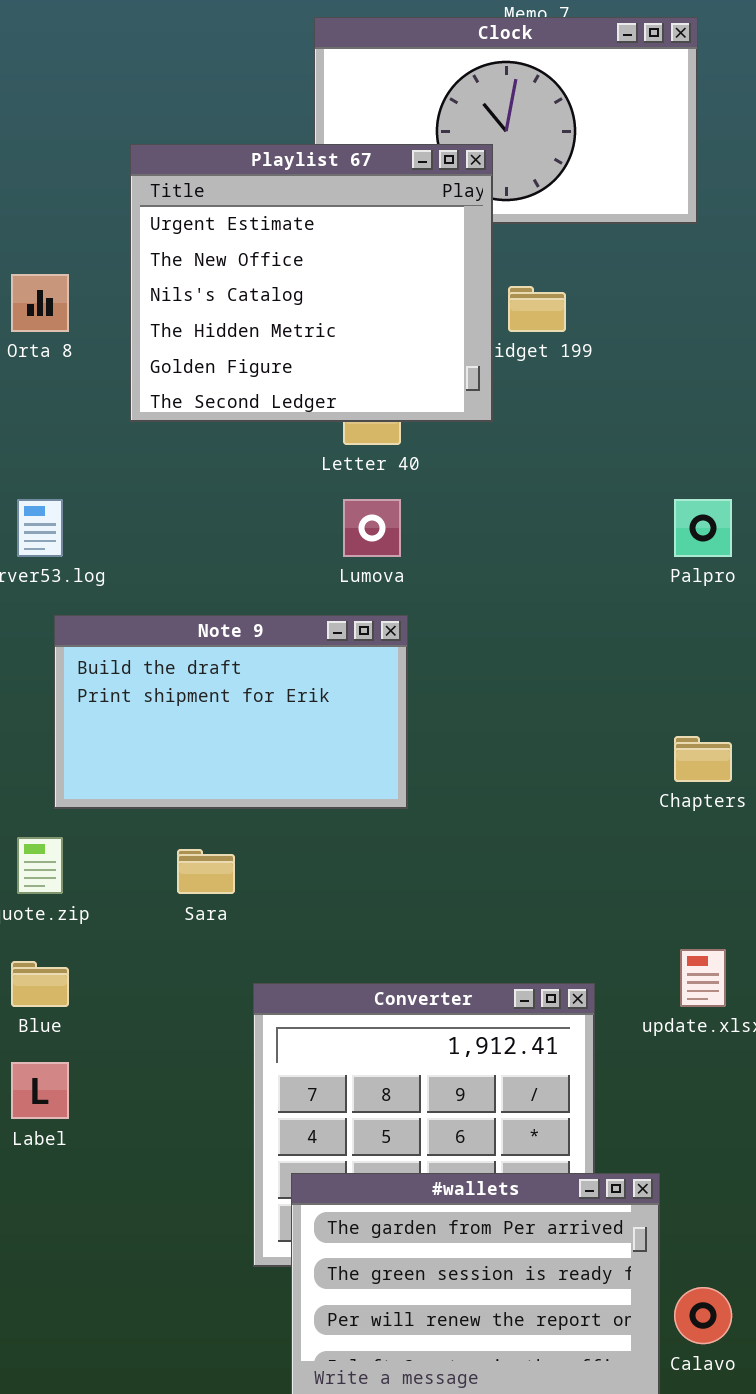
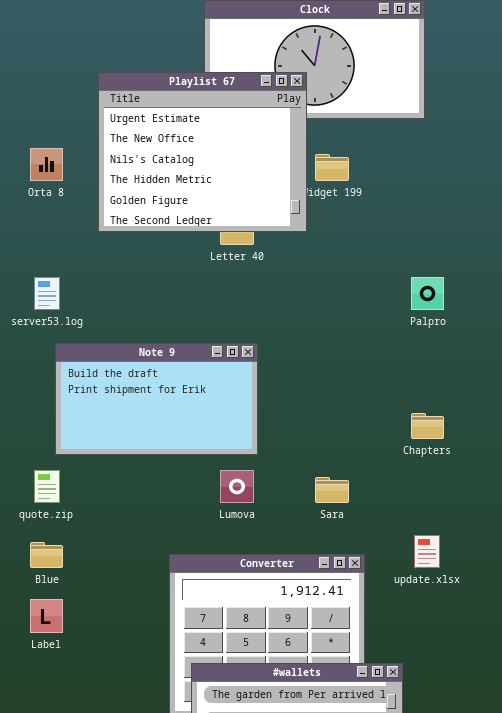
Lumova: [343,499,401,557] -> [220,470,254,503], moved
Sara: [177,849,235,894] -> [315,477,349,503], moved

